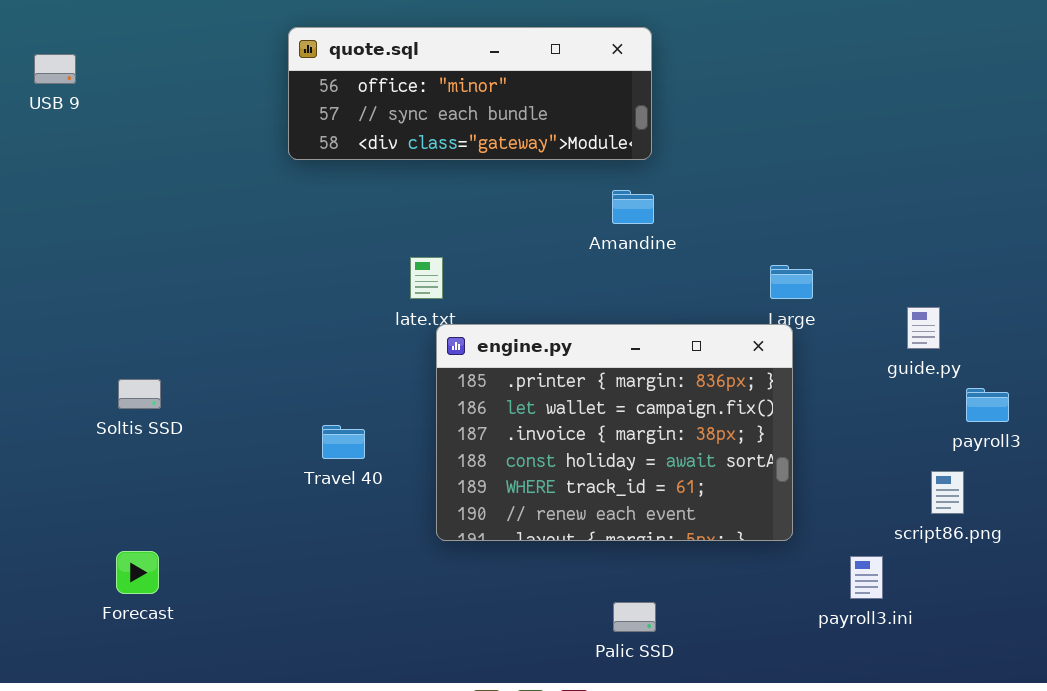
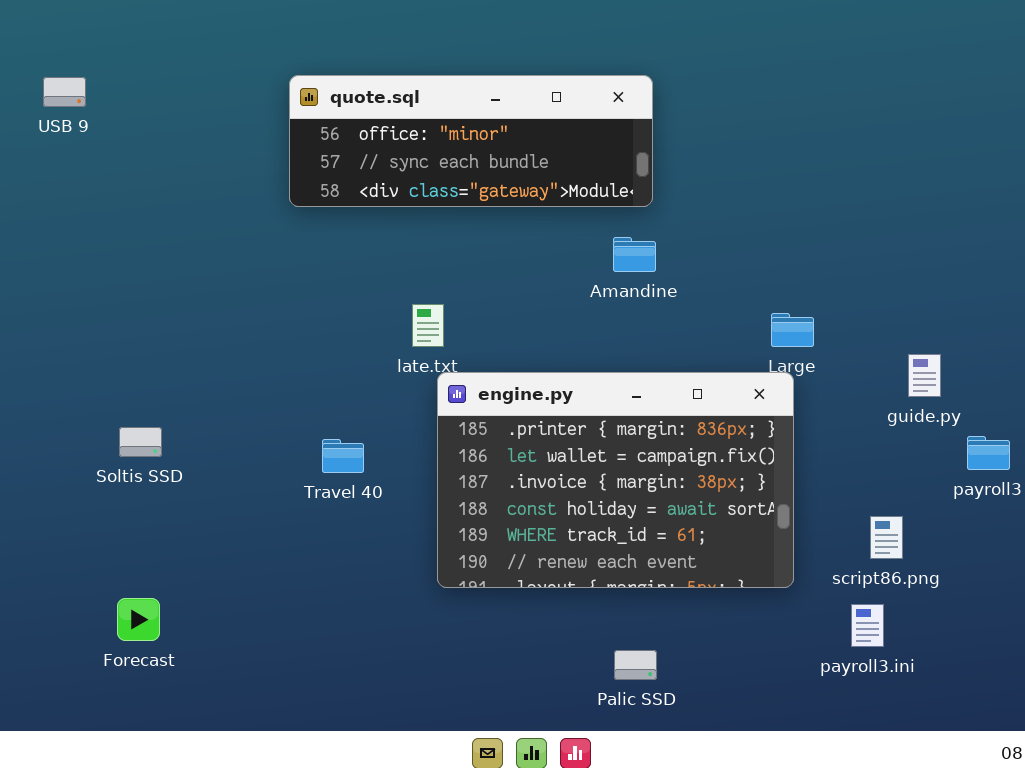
USB 9: [34,54,76,84] -> [43,77,86,107], moved
Travel 40: [322,425,365,459] -> [322,439,364,473], moved
script86.png: [931,471,964,514] -> [870,516,903,559], moved

